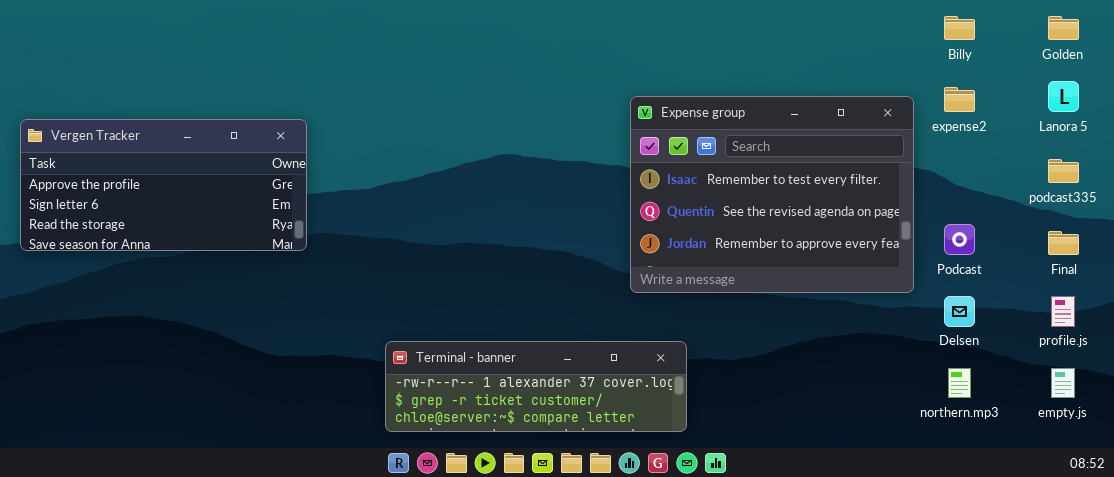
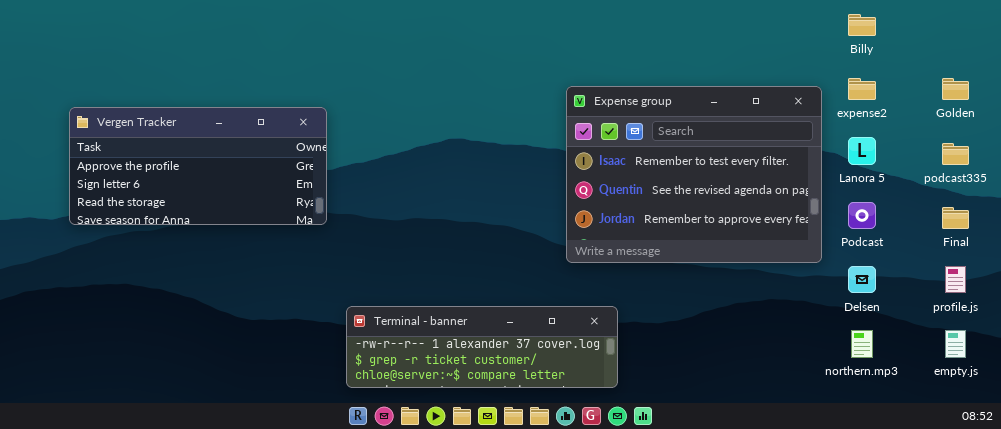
Golden: [1048,16,1079,40] -> [942,78,969,100], moved
Lanora 5: [1048,81,1079,112] -> [848,137,876,165], moved
Vergen Tracker: [20,119,307,251] -> [69,107,327,225], moved

